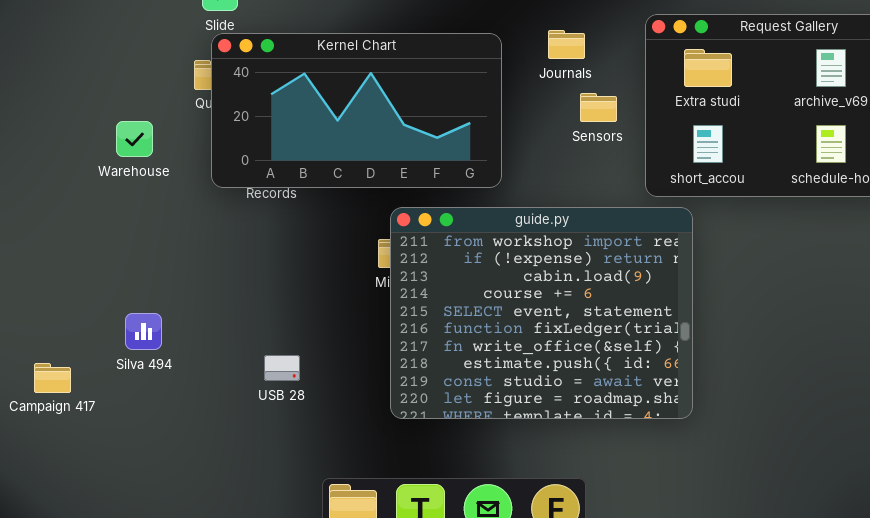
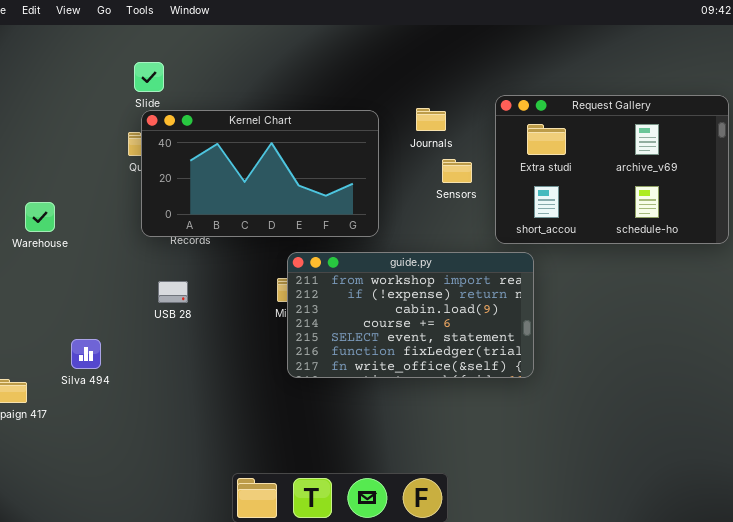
Warehouse: [116,121,153,157] -> [25,202,55,232], moved
guide.py: [390,207,693,419] -> [287,252,534,378], resized
USB 28: [264,355,300,381] -> [158,281,188,303], moved

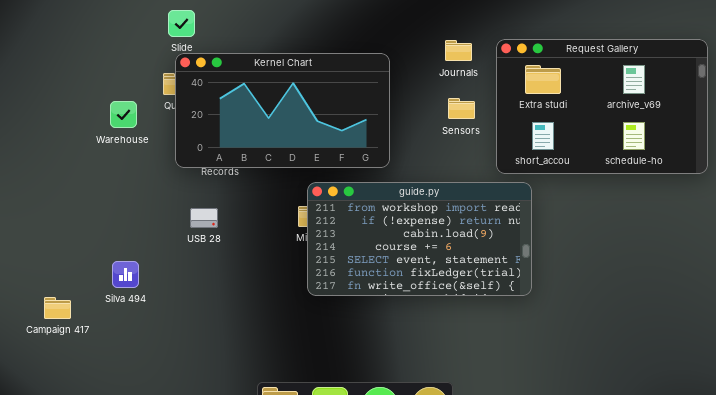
Journals: [416,108,446,131] -> [445,40,472,61], moved
Warehouse: [25,202,55,232] -> [110,101,137,128], moved

